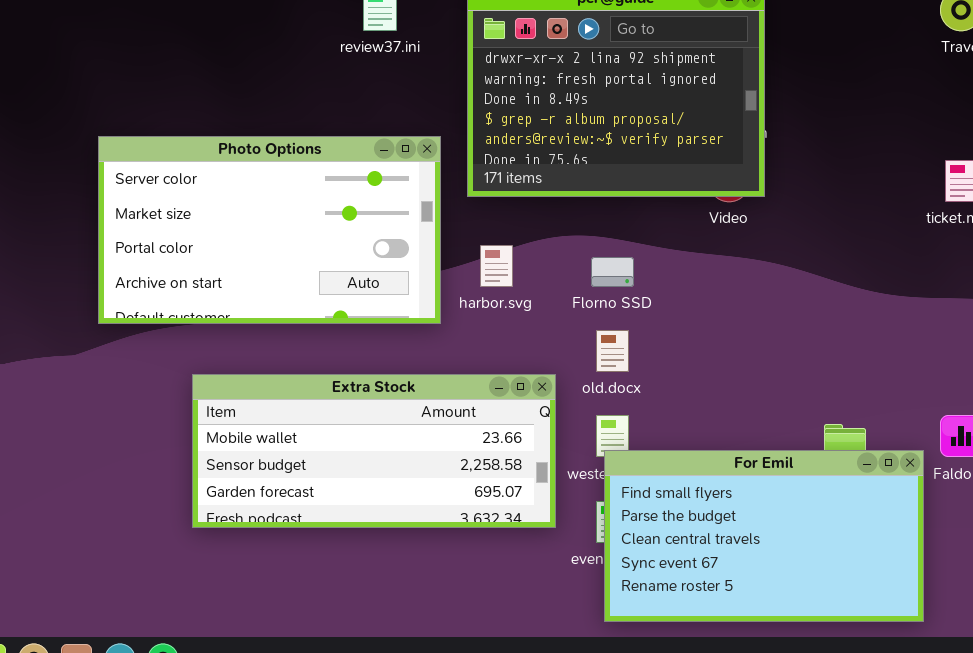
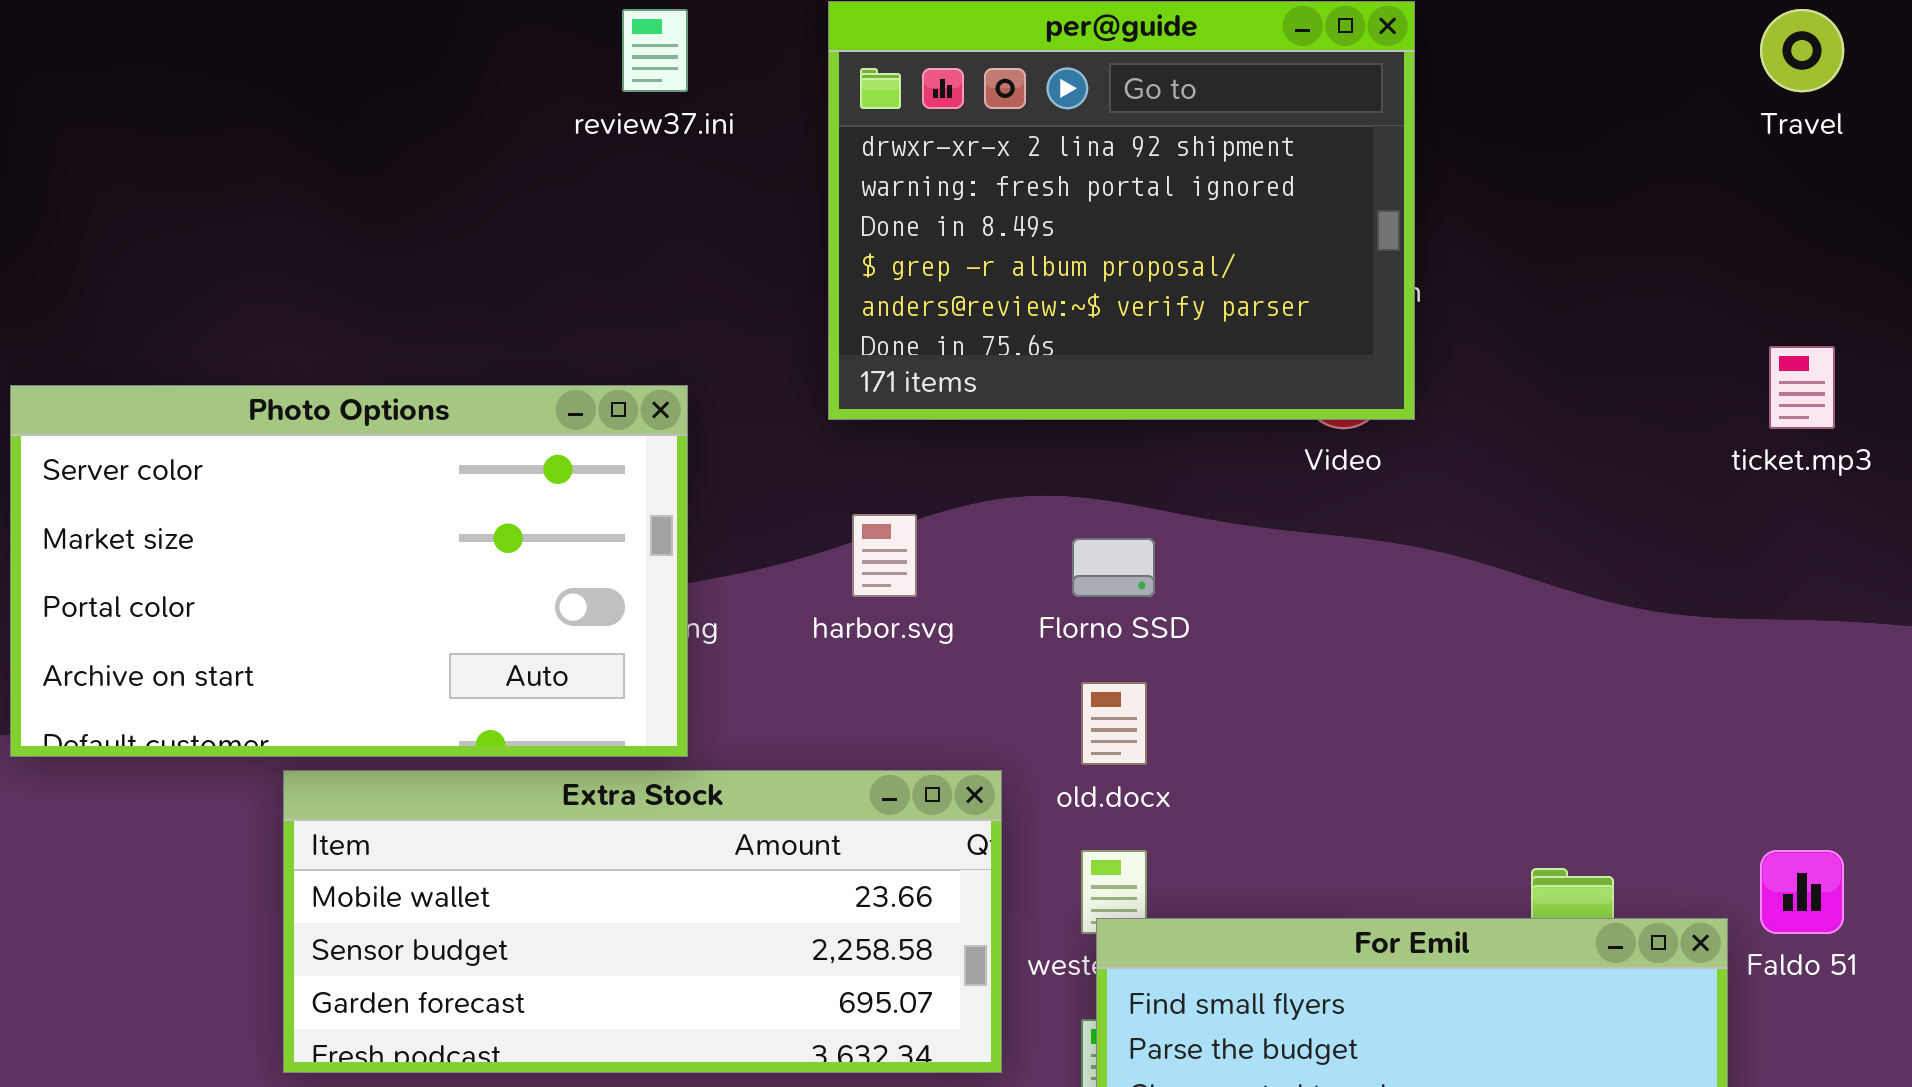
Photo Options: [98,136,441,324] -> [10,385,688,757], moved

